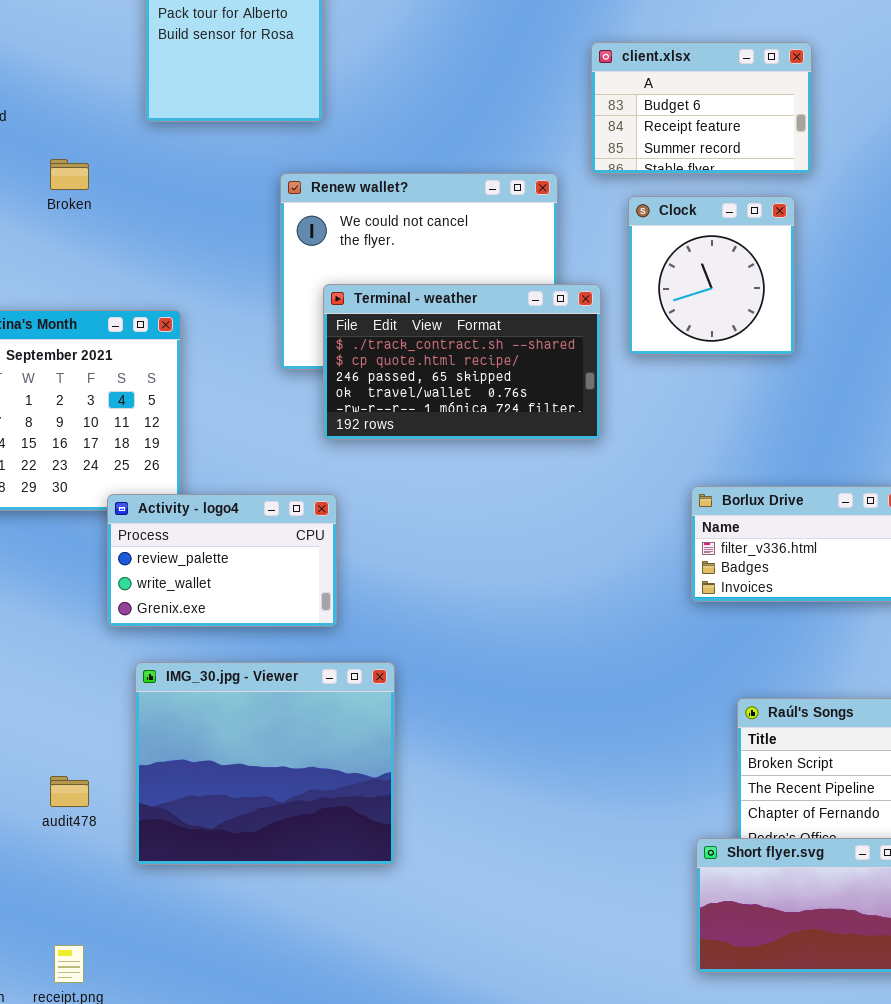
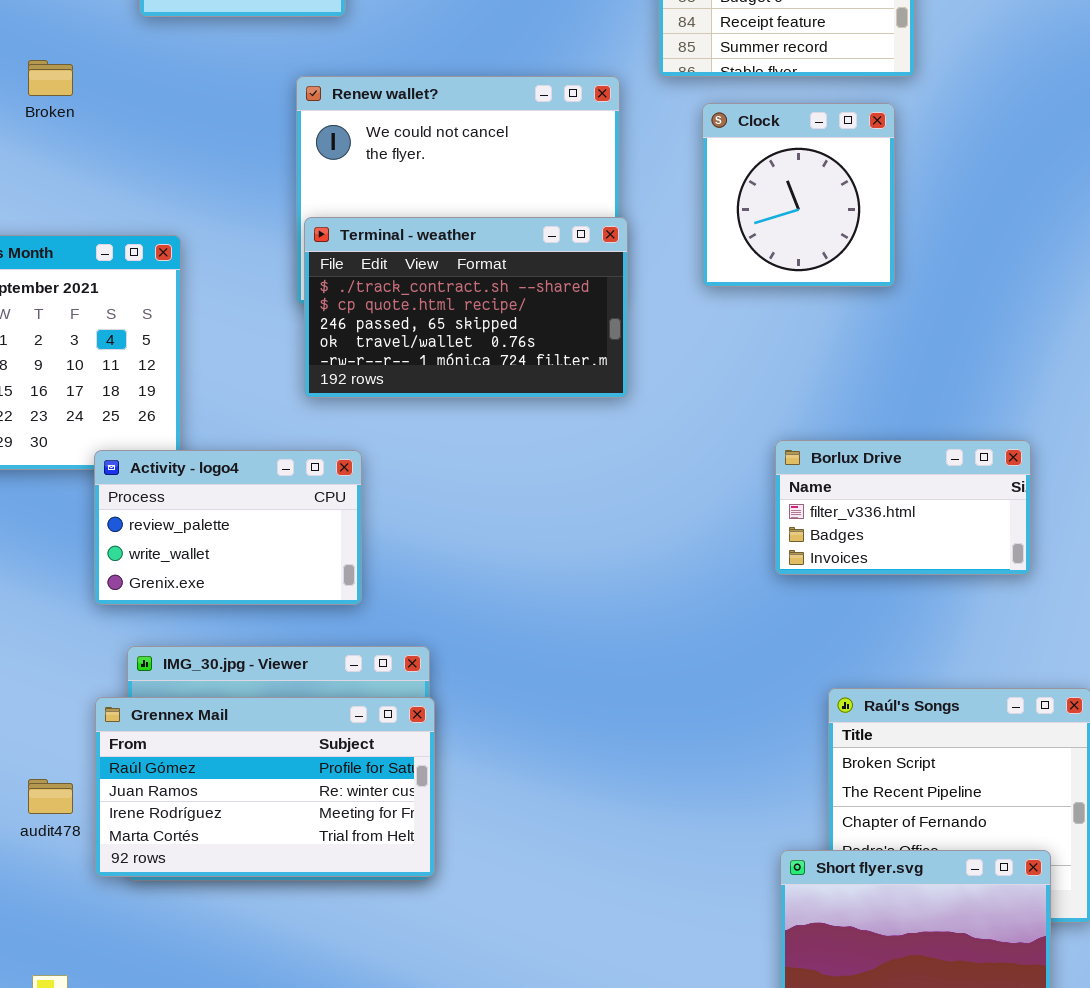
Terminal - weather: [323,284,601,440] -> [304,217,628,398], moved
Grennex Mail: none -> [95,697,435,877], opened

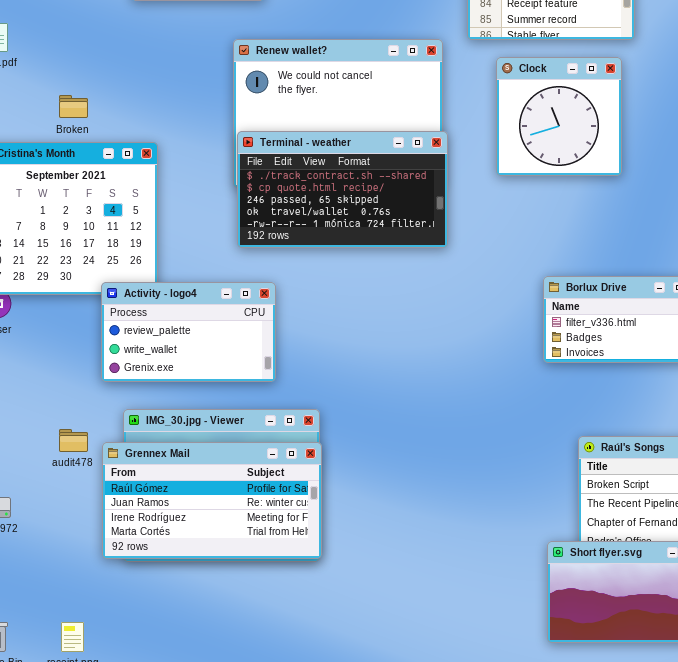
Broken: [28,60,73,96] -> [59,95,88,118], moved
audit478: [28,779,73,814] -> [59,429,88,452], moved

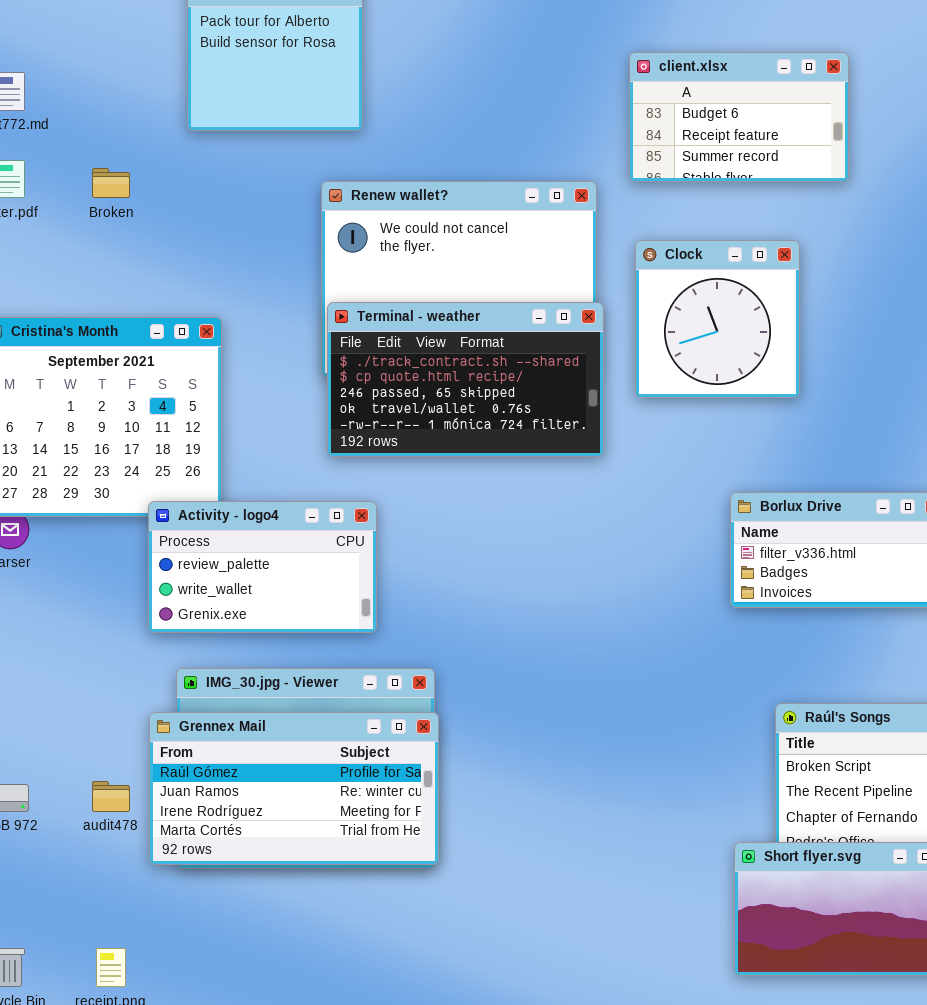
Clock: [496,57,622,176] -> [635,240,800,398], moved
Broken: [59,95,88,118] -> [92,168,130,198], moved
audit478: [59,429,88,452] -> [92,781,130,812], moved

